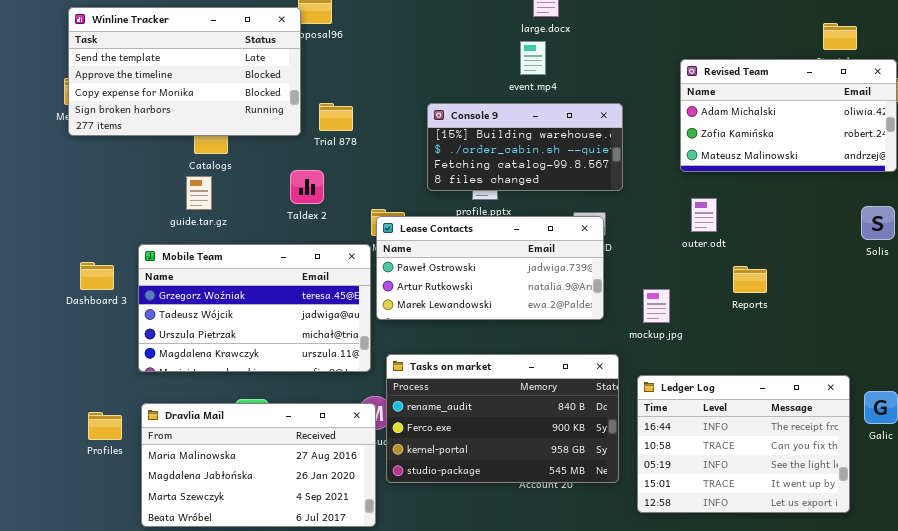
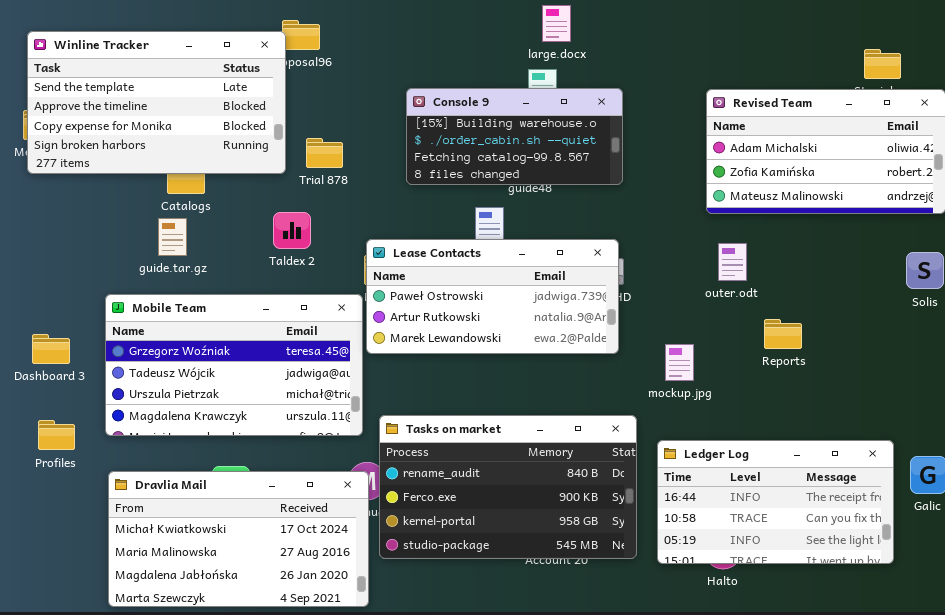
Console 9: [427,103,623,191] -> [406,88,623,185], moved
Lease Contacts: [376,216,604,320] -> [366,239,619,354], moved
Dashboard 3: [80,262,114,290] -> [32,334,70,364], moved
Ledger Log: [637,375,850,513] -> [657,440,894,564], resized
Dravlia Mail: [141,403,376,527] -> [108,471,369,607], scrolled up 1 row
Profiles: [88,412,122,440] -> [38,420,75,450], moved

